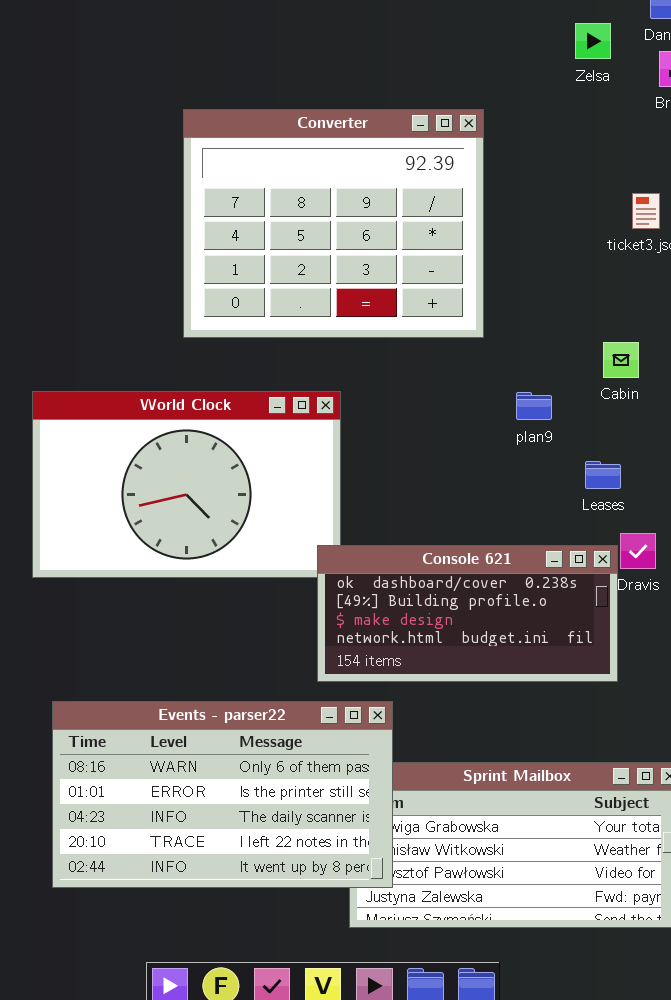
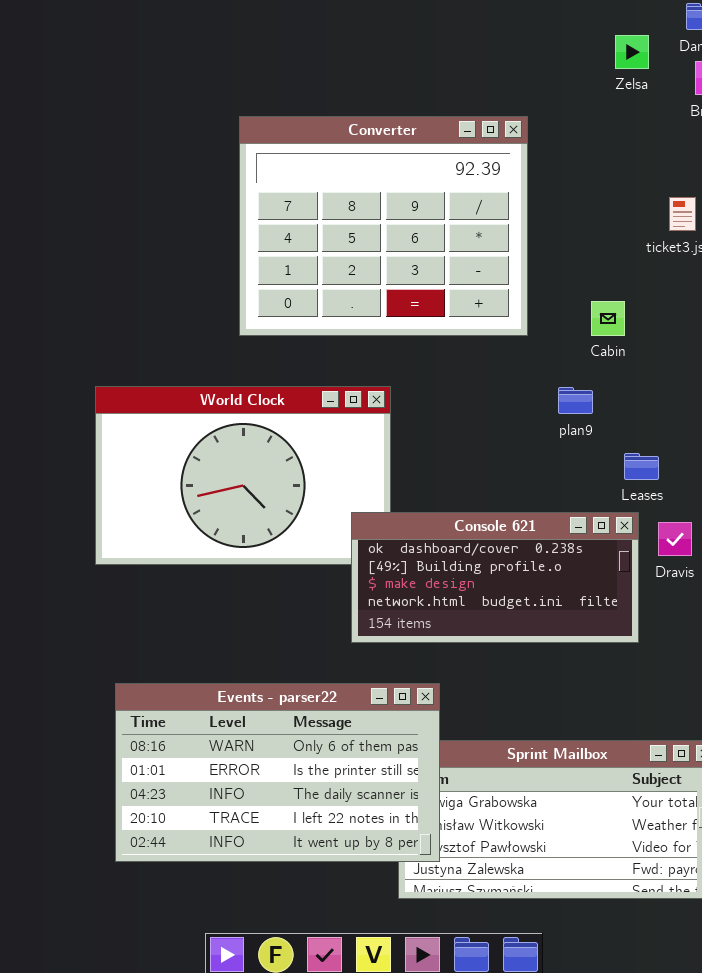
Cabin: [603,342,639,378] -> [591,301,625,336], moved
Console 621: [317,545,618,682] -> [351,512,639,643], moved

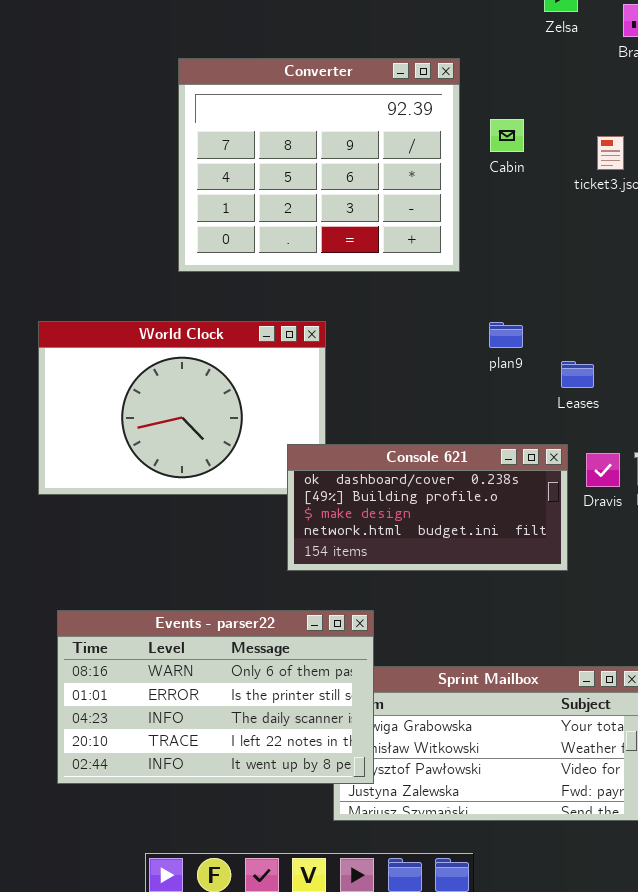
Cabin: [591,301,625,336] -> [490,119,524,152], moved
Leases: [624,453,659,480] -> [561,361,594,388], moved

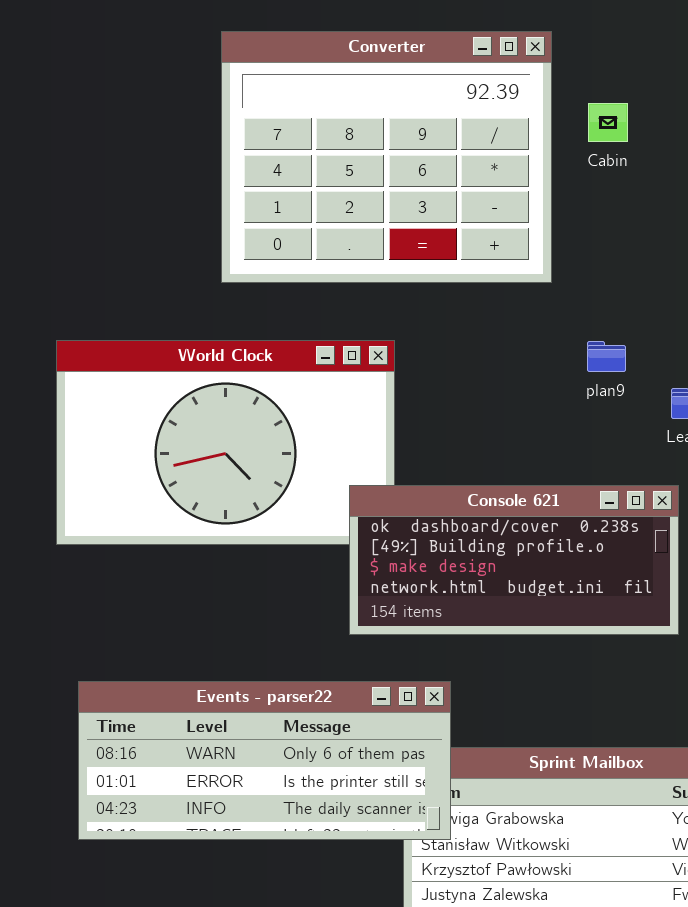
Events - parser22: [57,610,374,784] -> [78,681,451,840], resized

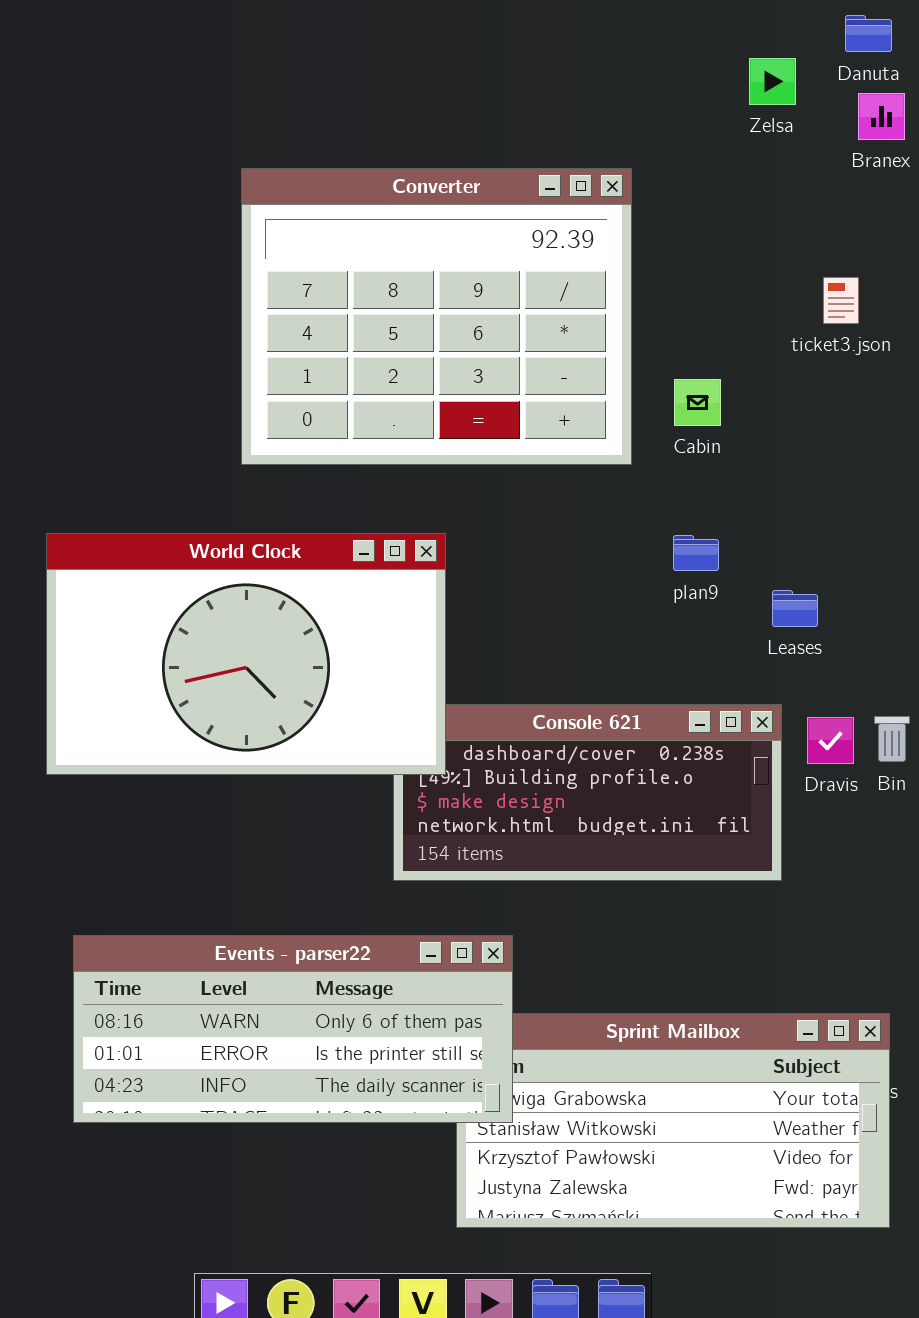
Cabin: [588,103,628,142] -> [674,379,721,426], moved
World Clock: [56,340,395,545] -> [46,533,446,775], raised

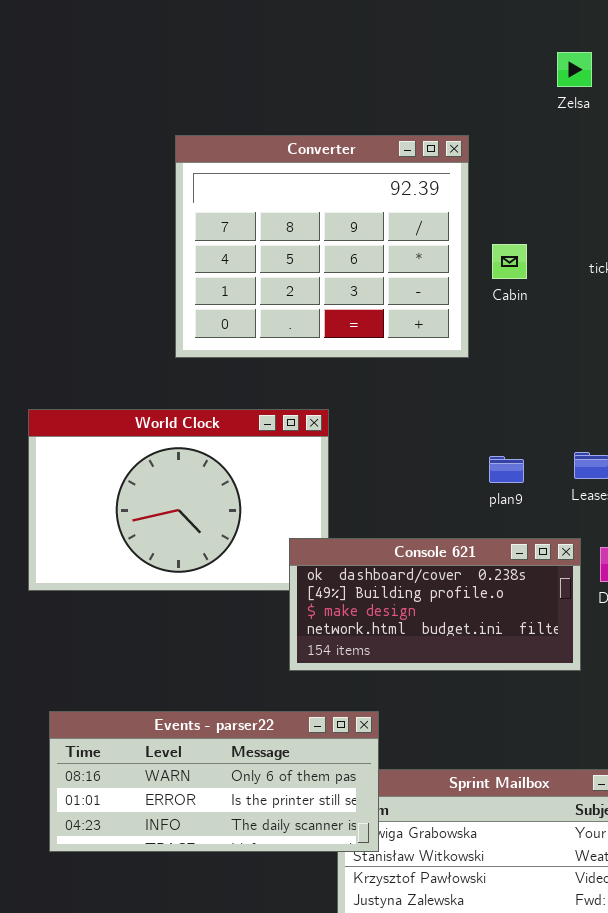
Cabin: [674,379,721,426] -> [492,244,527,279], moved
plan9: [673,535,719,571] -> [489,456,524,483], moved
Console 621: [393,704,782,881] -> [289,538,581,671], raised

